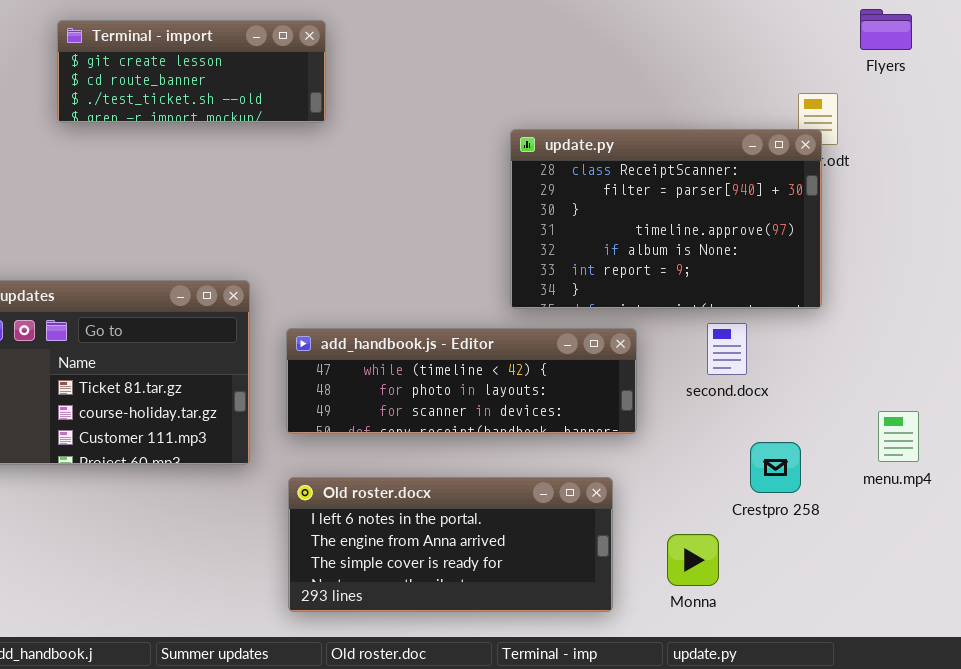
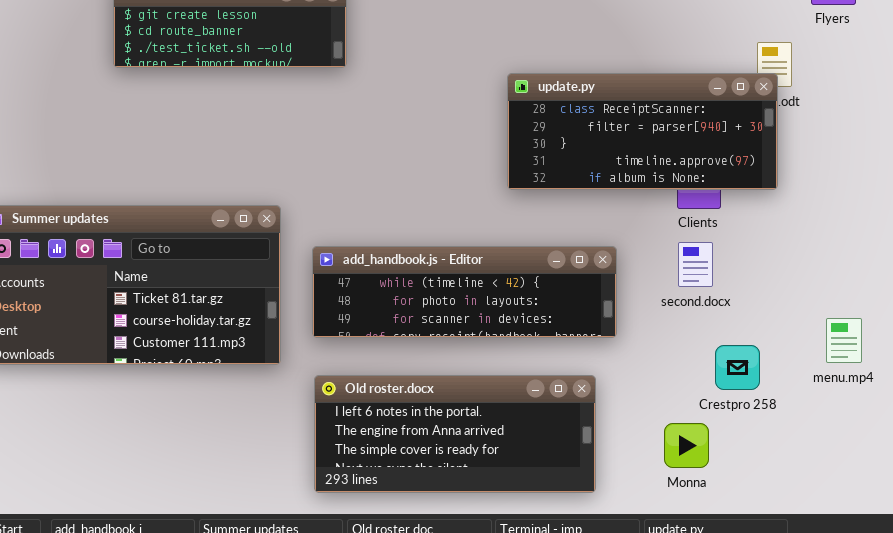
update.py: [510,129,822,309] -> [507,73,778,190], resized
Monna: [667,534,719,586] -> [664,423,709,468], moved

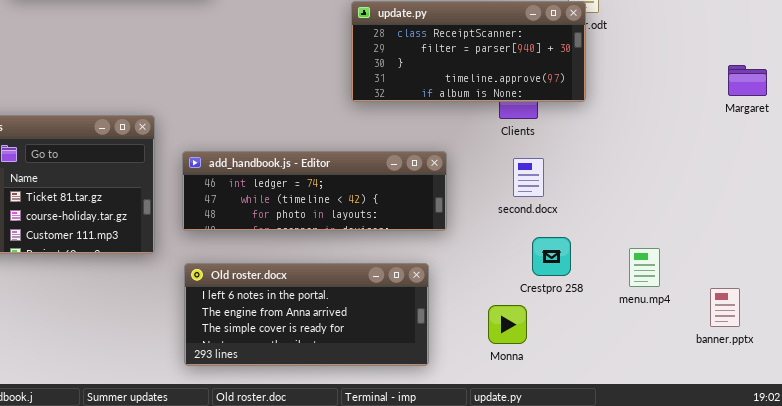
second.docx: [678,242,713,287] -> [513,158,544,197], moved
add_handbook.js - Editor: [312,246,617,338] -> [182,151,447,231], scrolled up 1 row
menu.mp4: [826,318,862,363] -> [629,248,660,287], moved

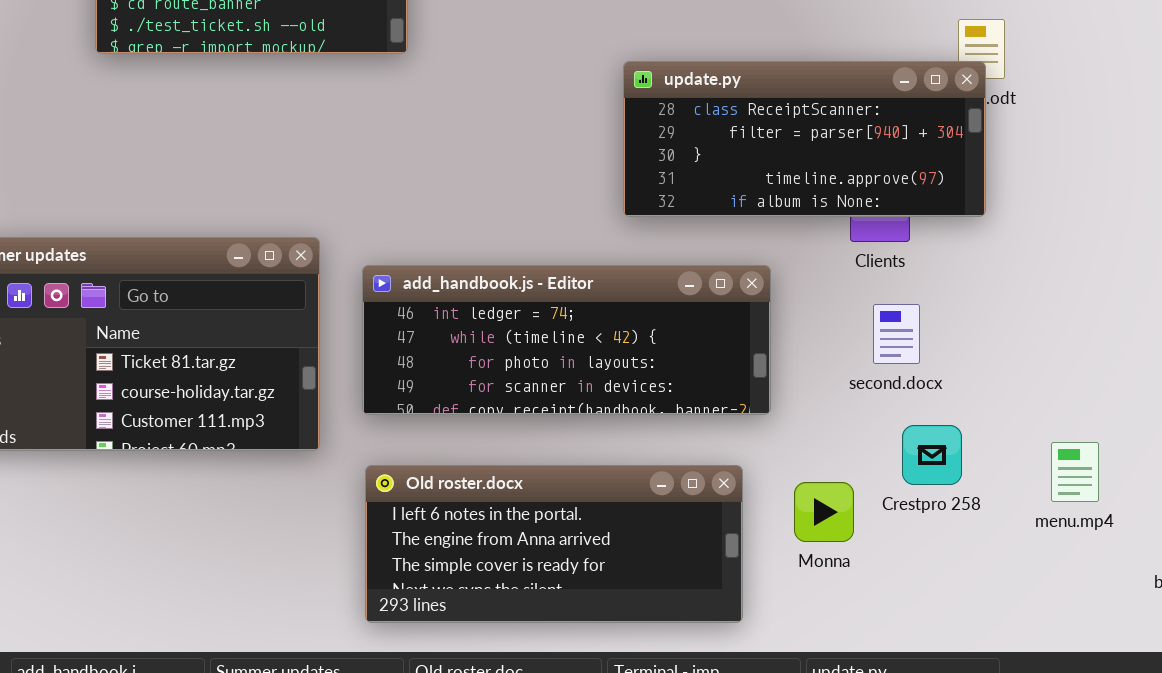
add_handbook.js - Editor: [182,151,447,231] -> [362,265,771,415], resized
Monna: [488,305,527,344] -> [794,482,854,542], moved

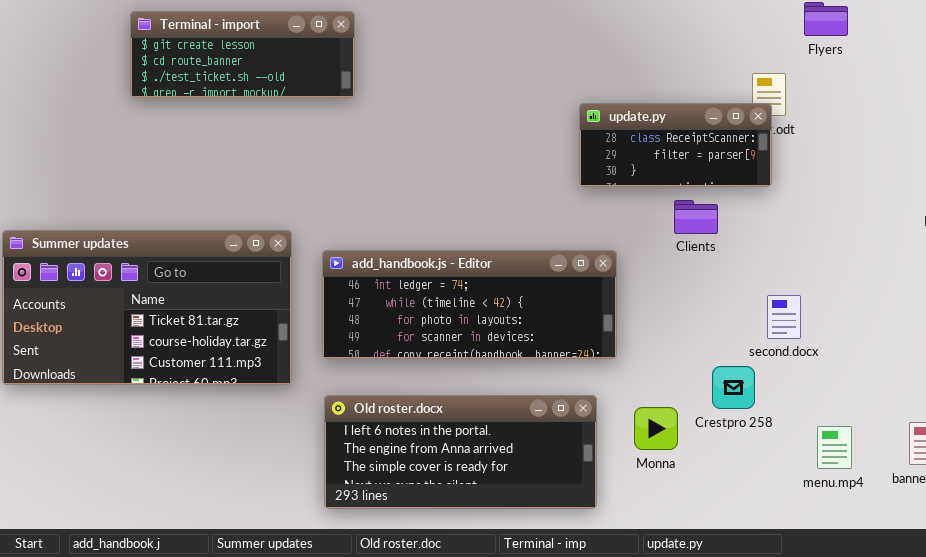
update.py: [623,61,986,217] -> [579,103,772,187], resized
second.docx: [873,304,920,364] -> [767,295,801,339], moved
menu.mp4: [1051,442,1099,502] -> [817,426,852,469], moved

